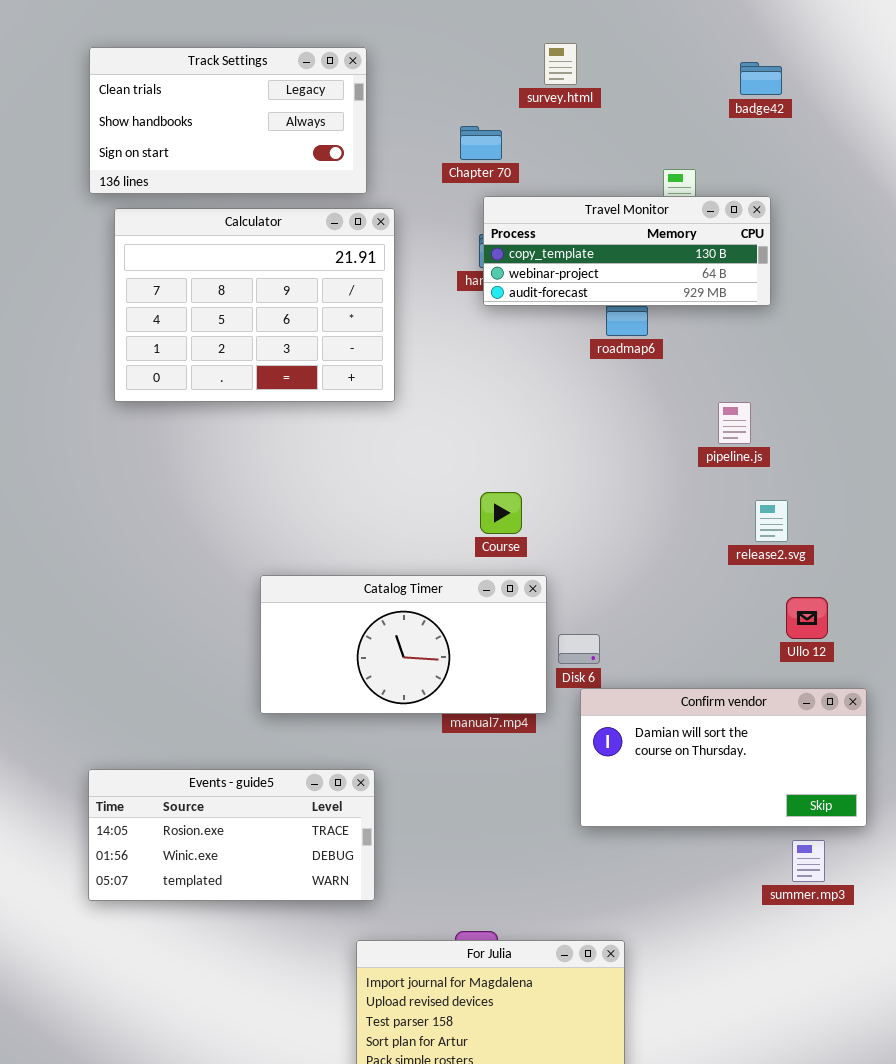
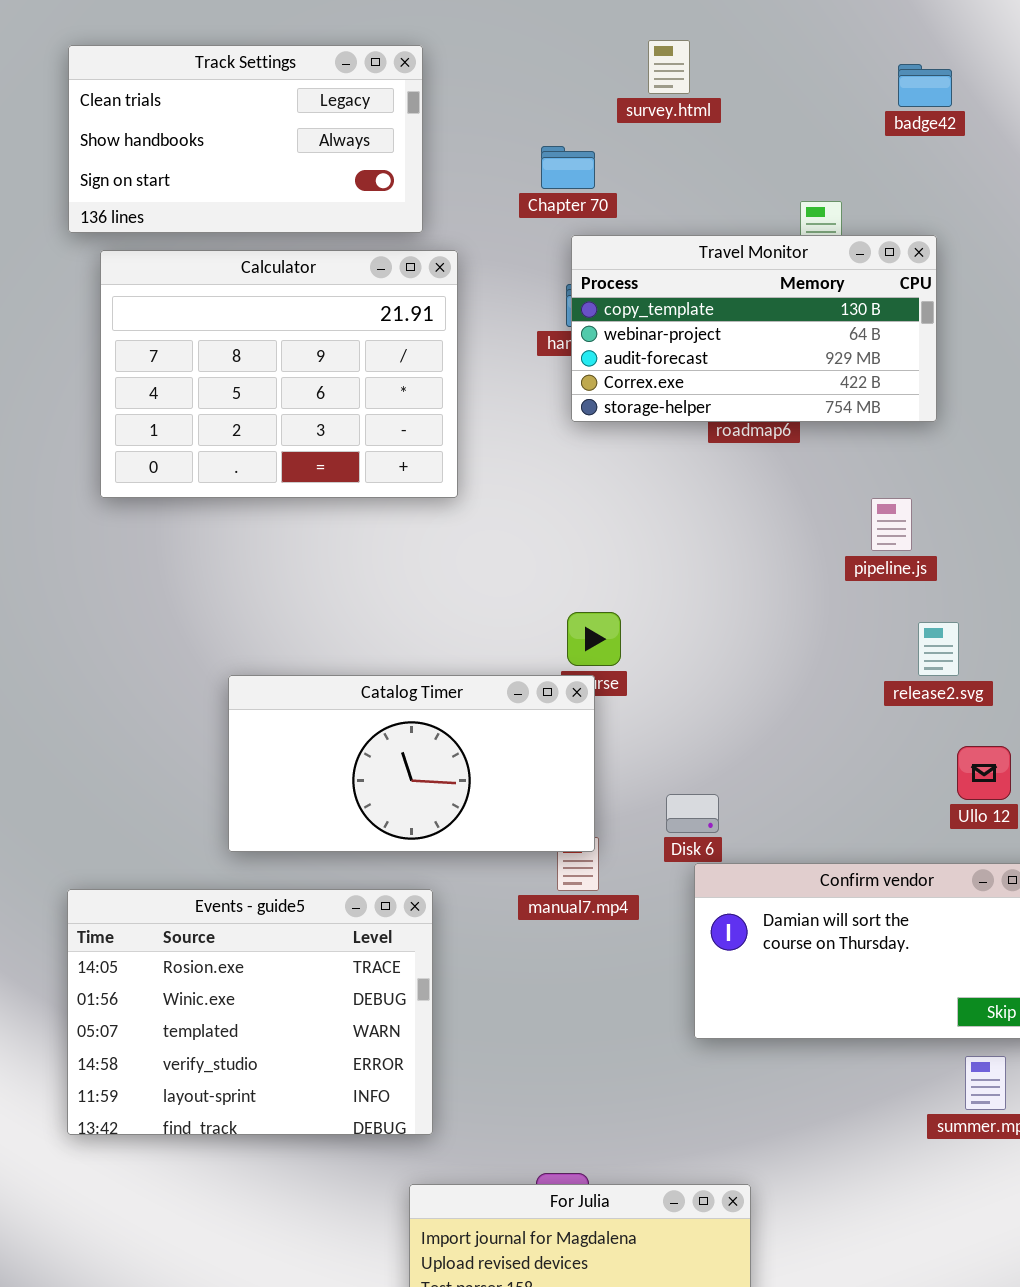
Travel Monitor: [483,196,771,306] -> [571,235,937,422], resized
Catalog Timer: [260,575,547,714] -> [228,675,595,852], moved
Events - guide5: [88,769,375,901] -> [67,889,433,1135], resized

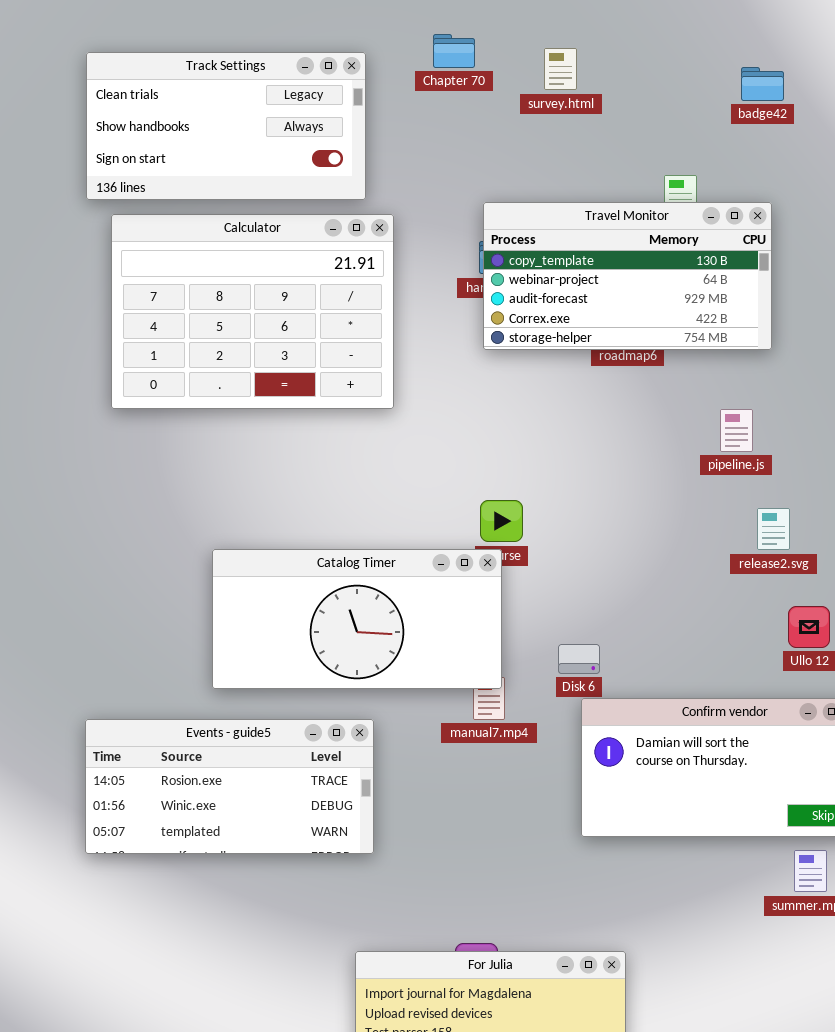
Chapter 70: [541,146,595,189] -> [433,34,475,68], moved
Events - guide5: [67,889,433,1135] -> [85,719,374,854], resized

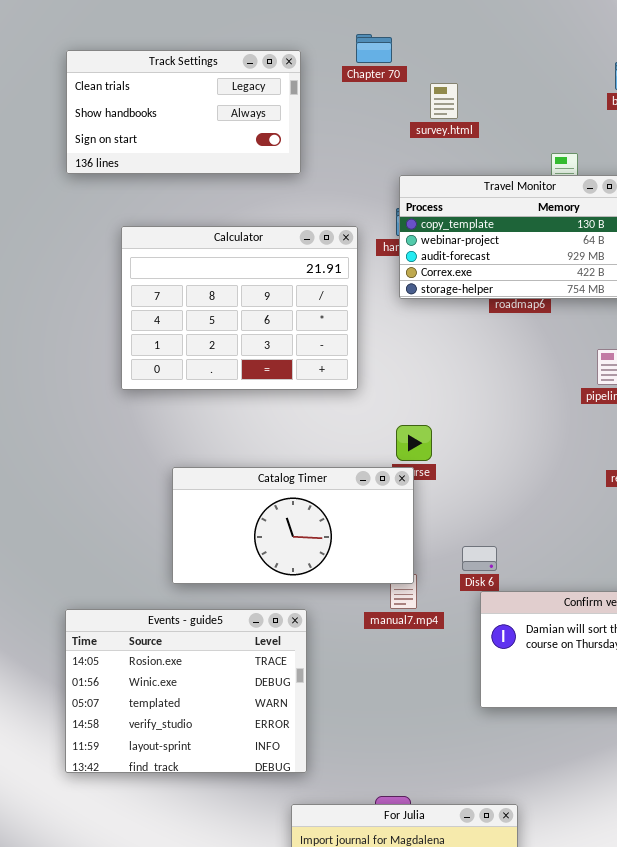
survey.html: [544,48,577,90] -> [430,83,458,119], moved
Calculator: [111,214,394,409] -> [121,226,358,390], moved
Events - guide5: [85,719,374,854] -> [65,609,307,773], resized

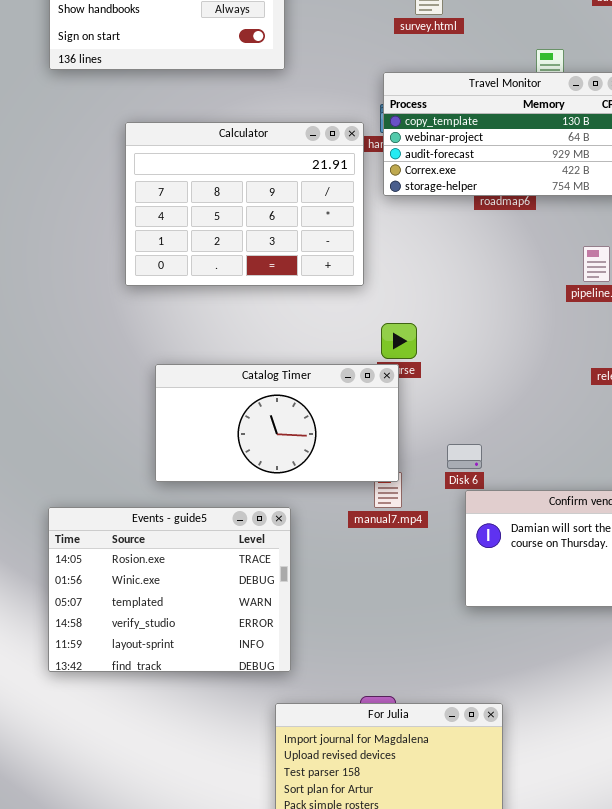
Calculator: [121,226,358,390] -> [125,122,364,286], moved

